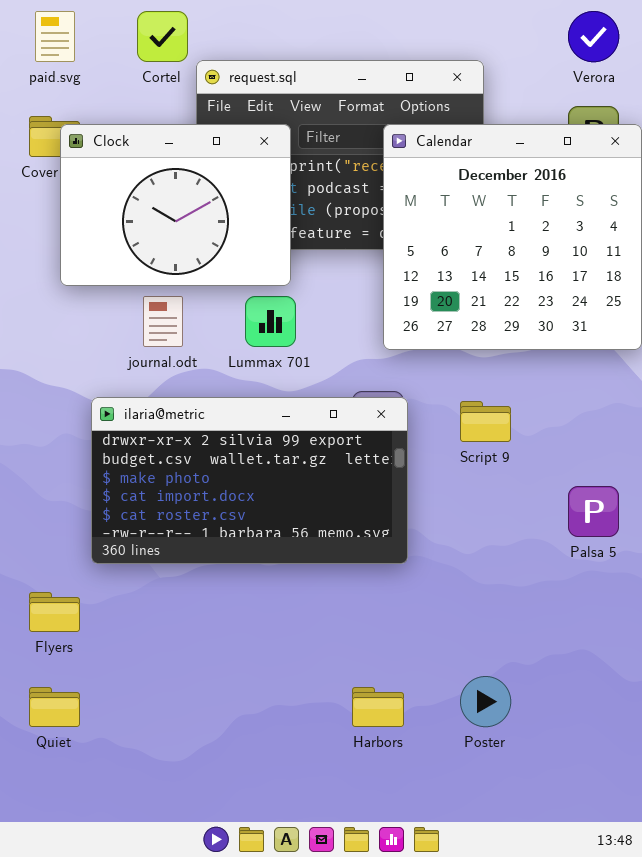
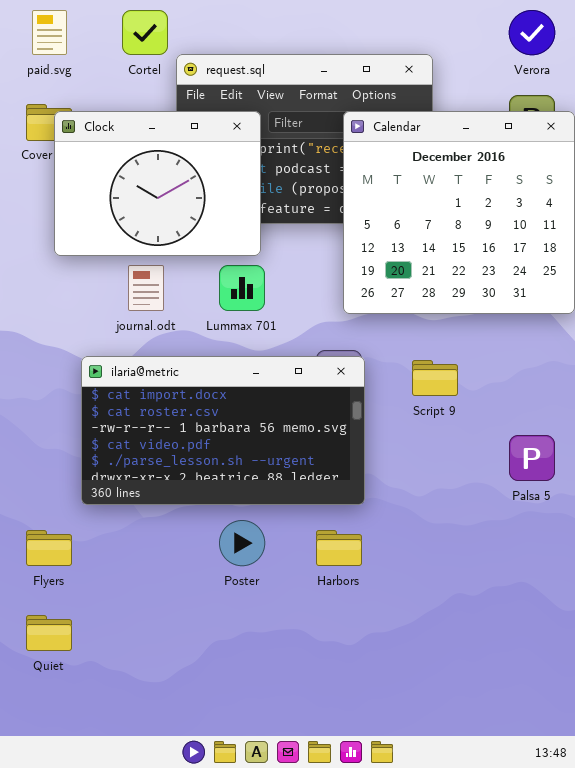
ilaria@metric: [91,397,408,564] -> [81,356,365,505], scrolled down 3 rows
Poster: [460,676,511,727] -> [219,520,265,566], moved
Harbors: [352,687,404,727] -> [316,530,362,566], moved

